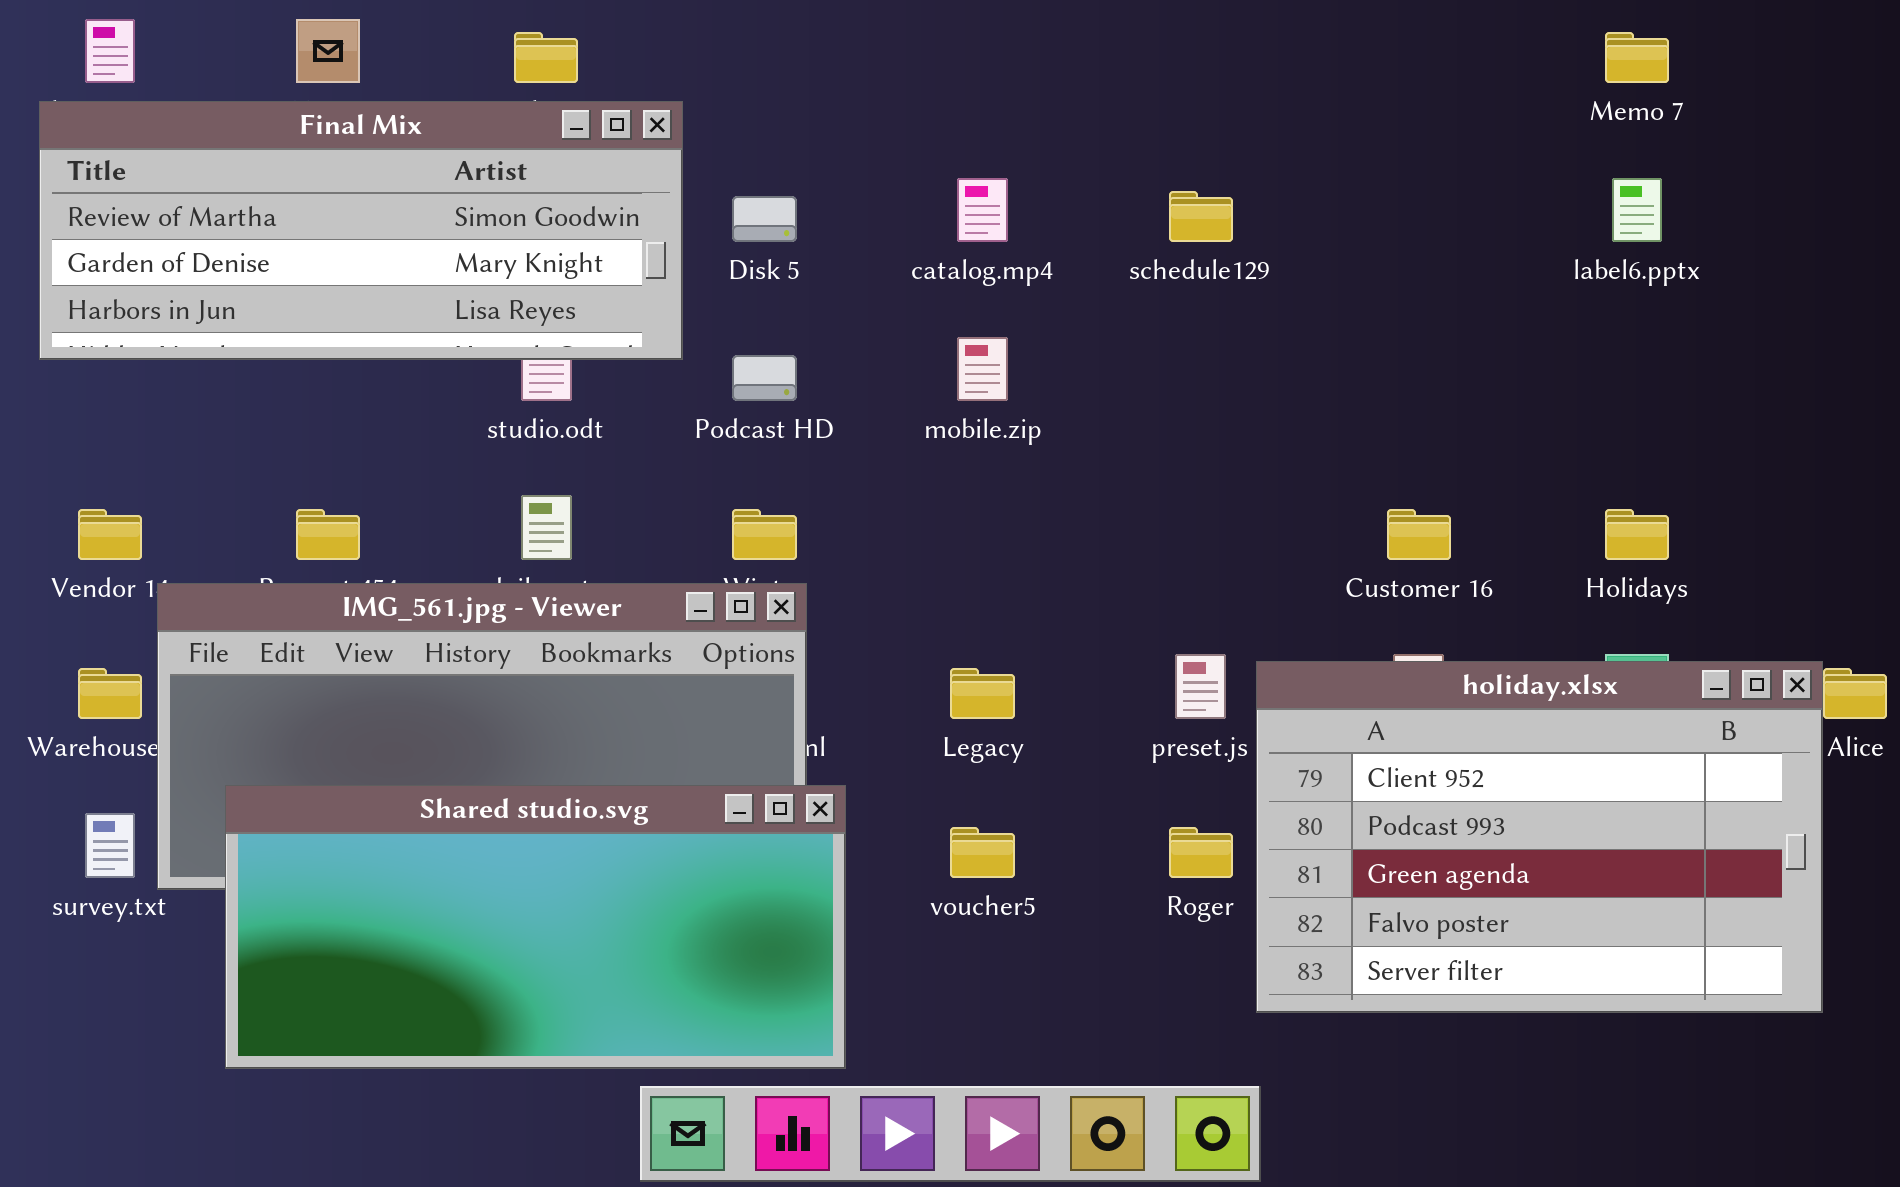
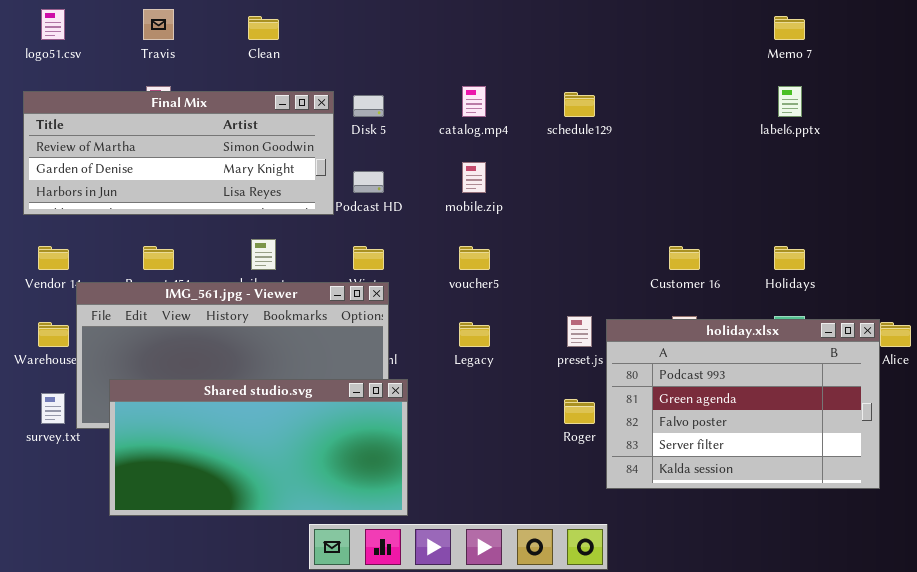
Final Mix: [39,101,683,360] -> [23,91,334,215], moved
holiday.xlsx: [1256,661,1823,1013] -> [606,319,880,489], scrolled down 1 row
voucher5: [950,827,1015,878] -> [459,246,490,270], moved

